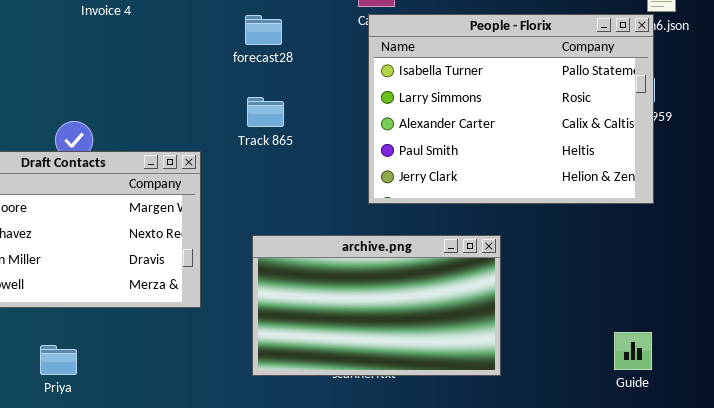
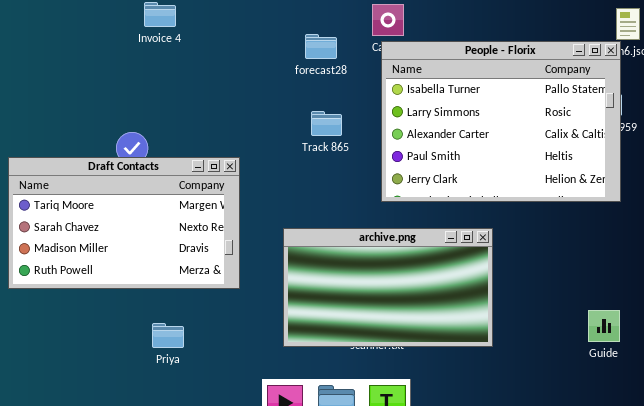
forecast28: [245,15,282,45] -> [305,34,337,59], moved
Track 865: [247,97,284,127] -> [311,111,342,136], moved
Priya: [40,345,77,375] -> [152,323,184,348], moved

